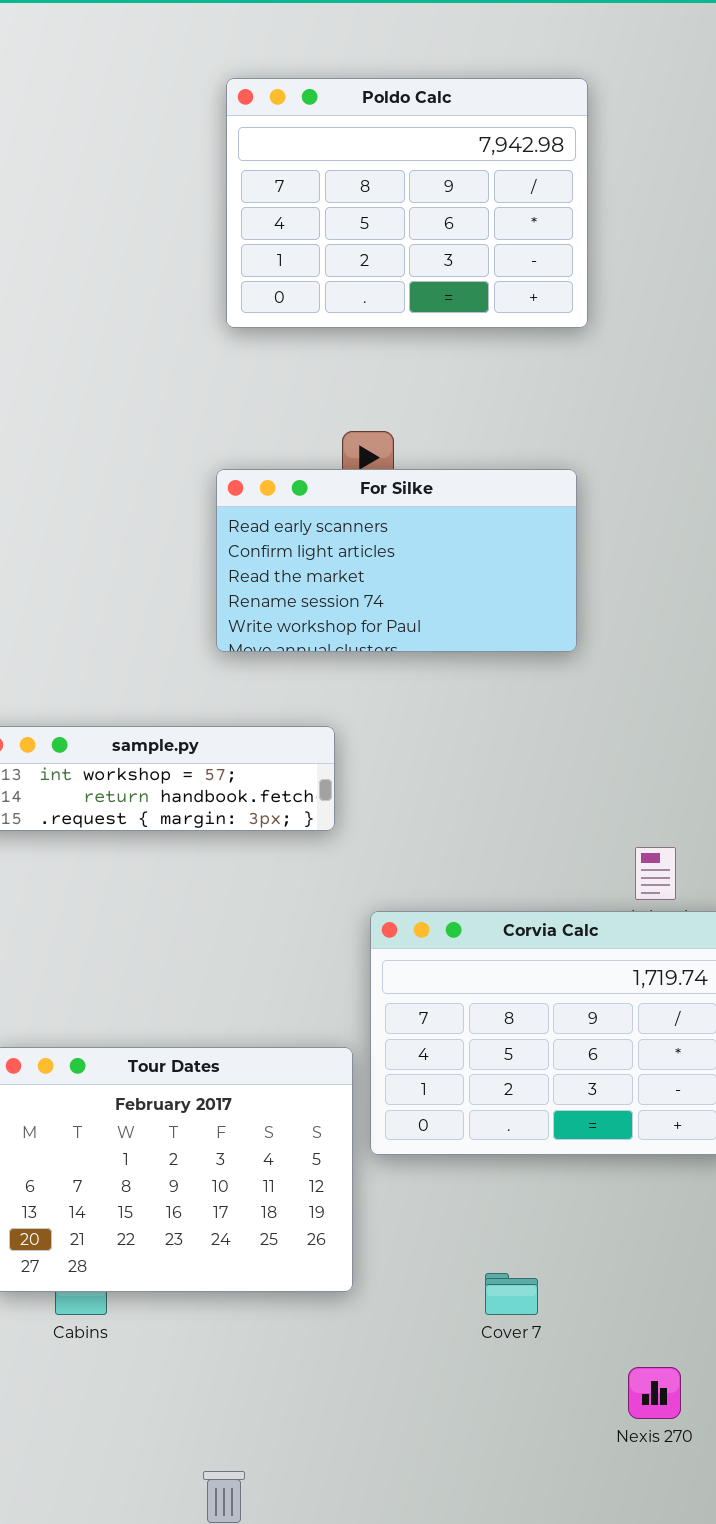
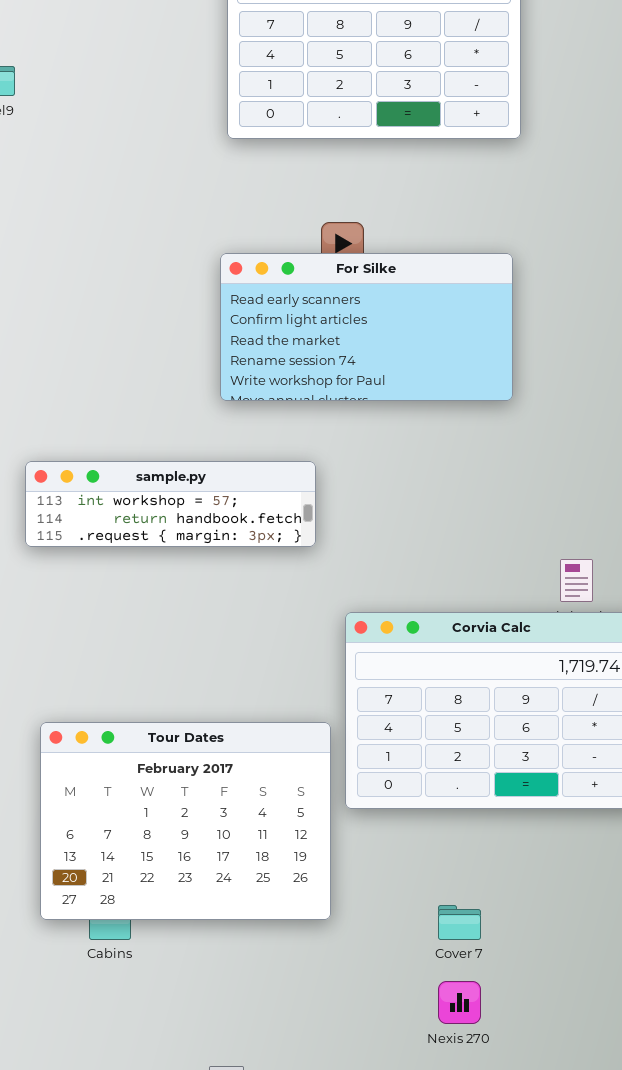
Nexis 270: [628,1367,681,1419] -> [438,981,481,1024], moved

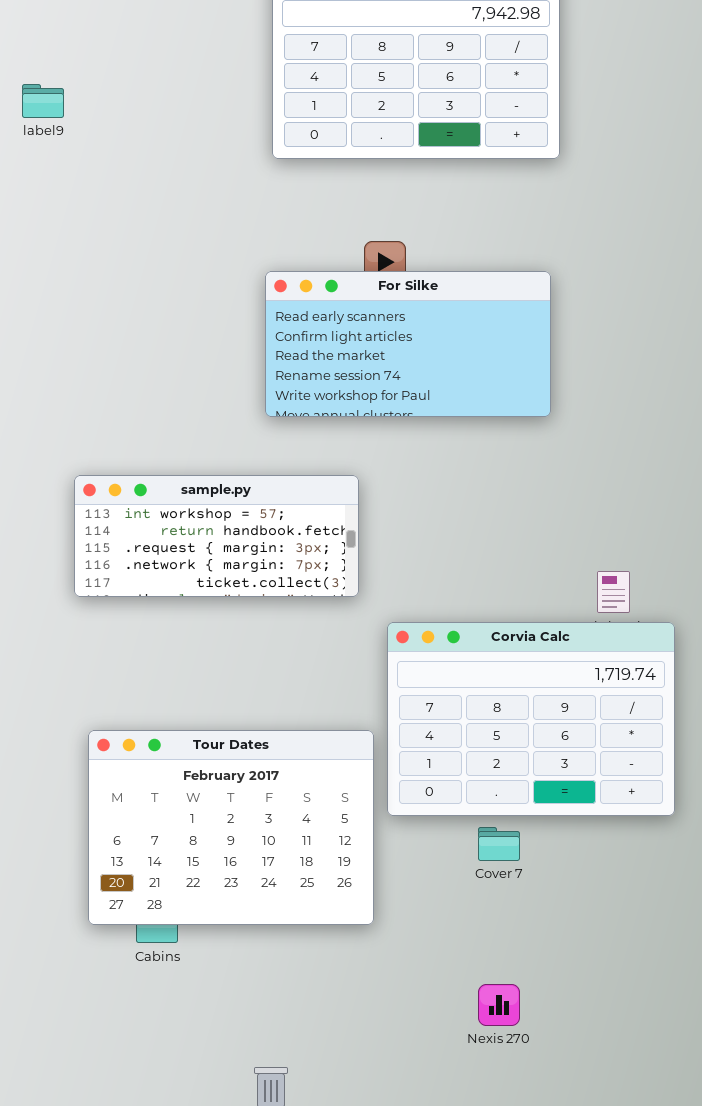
sample.py: [25,461,316,547] -> [74,475,359,597], resized
Cover 7: [438,905,481,940] -> [478,827,520,861], moved

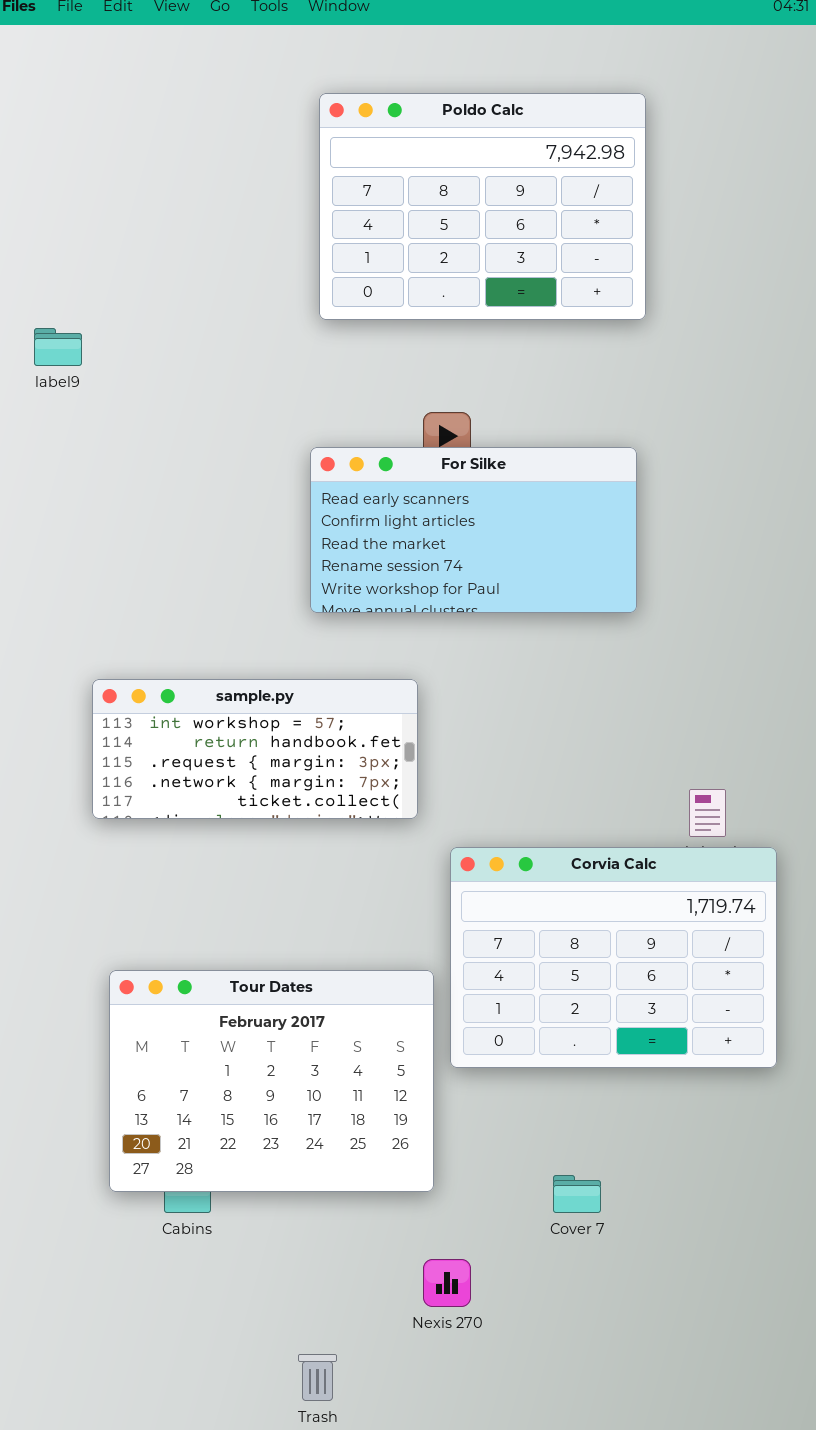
label9: [22,84,64,118] -> [34,328,82,366], moved
Cover 7: [478,827,520,861] -> [553,1175,601,1213], moved
Nexis 270: [478,984,520,1026] -> [423,1259,471,1307], moved

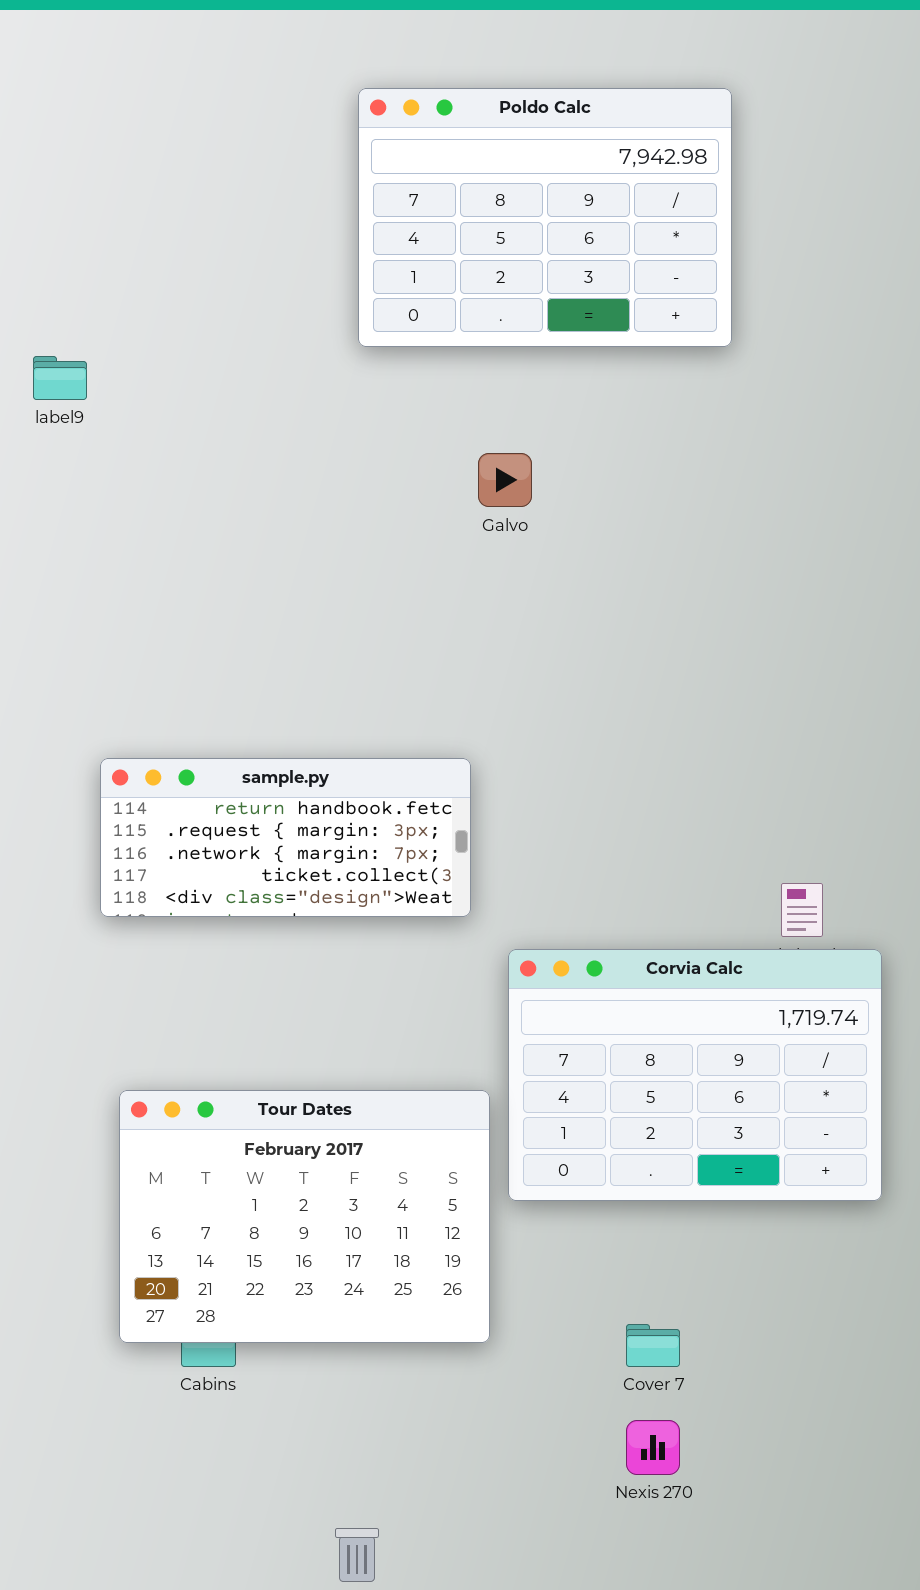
For Silke: [310,447,637,613] -> none, closed
sample.py: [92,679,418,819] -> [100,758,471,917], scrolled down 1 row
Nexis 270: [423,1259,471,1307] -> [626,1420,680,1475], moved

